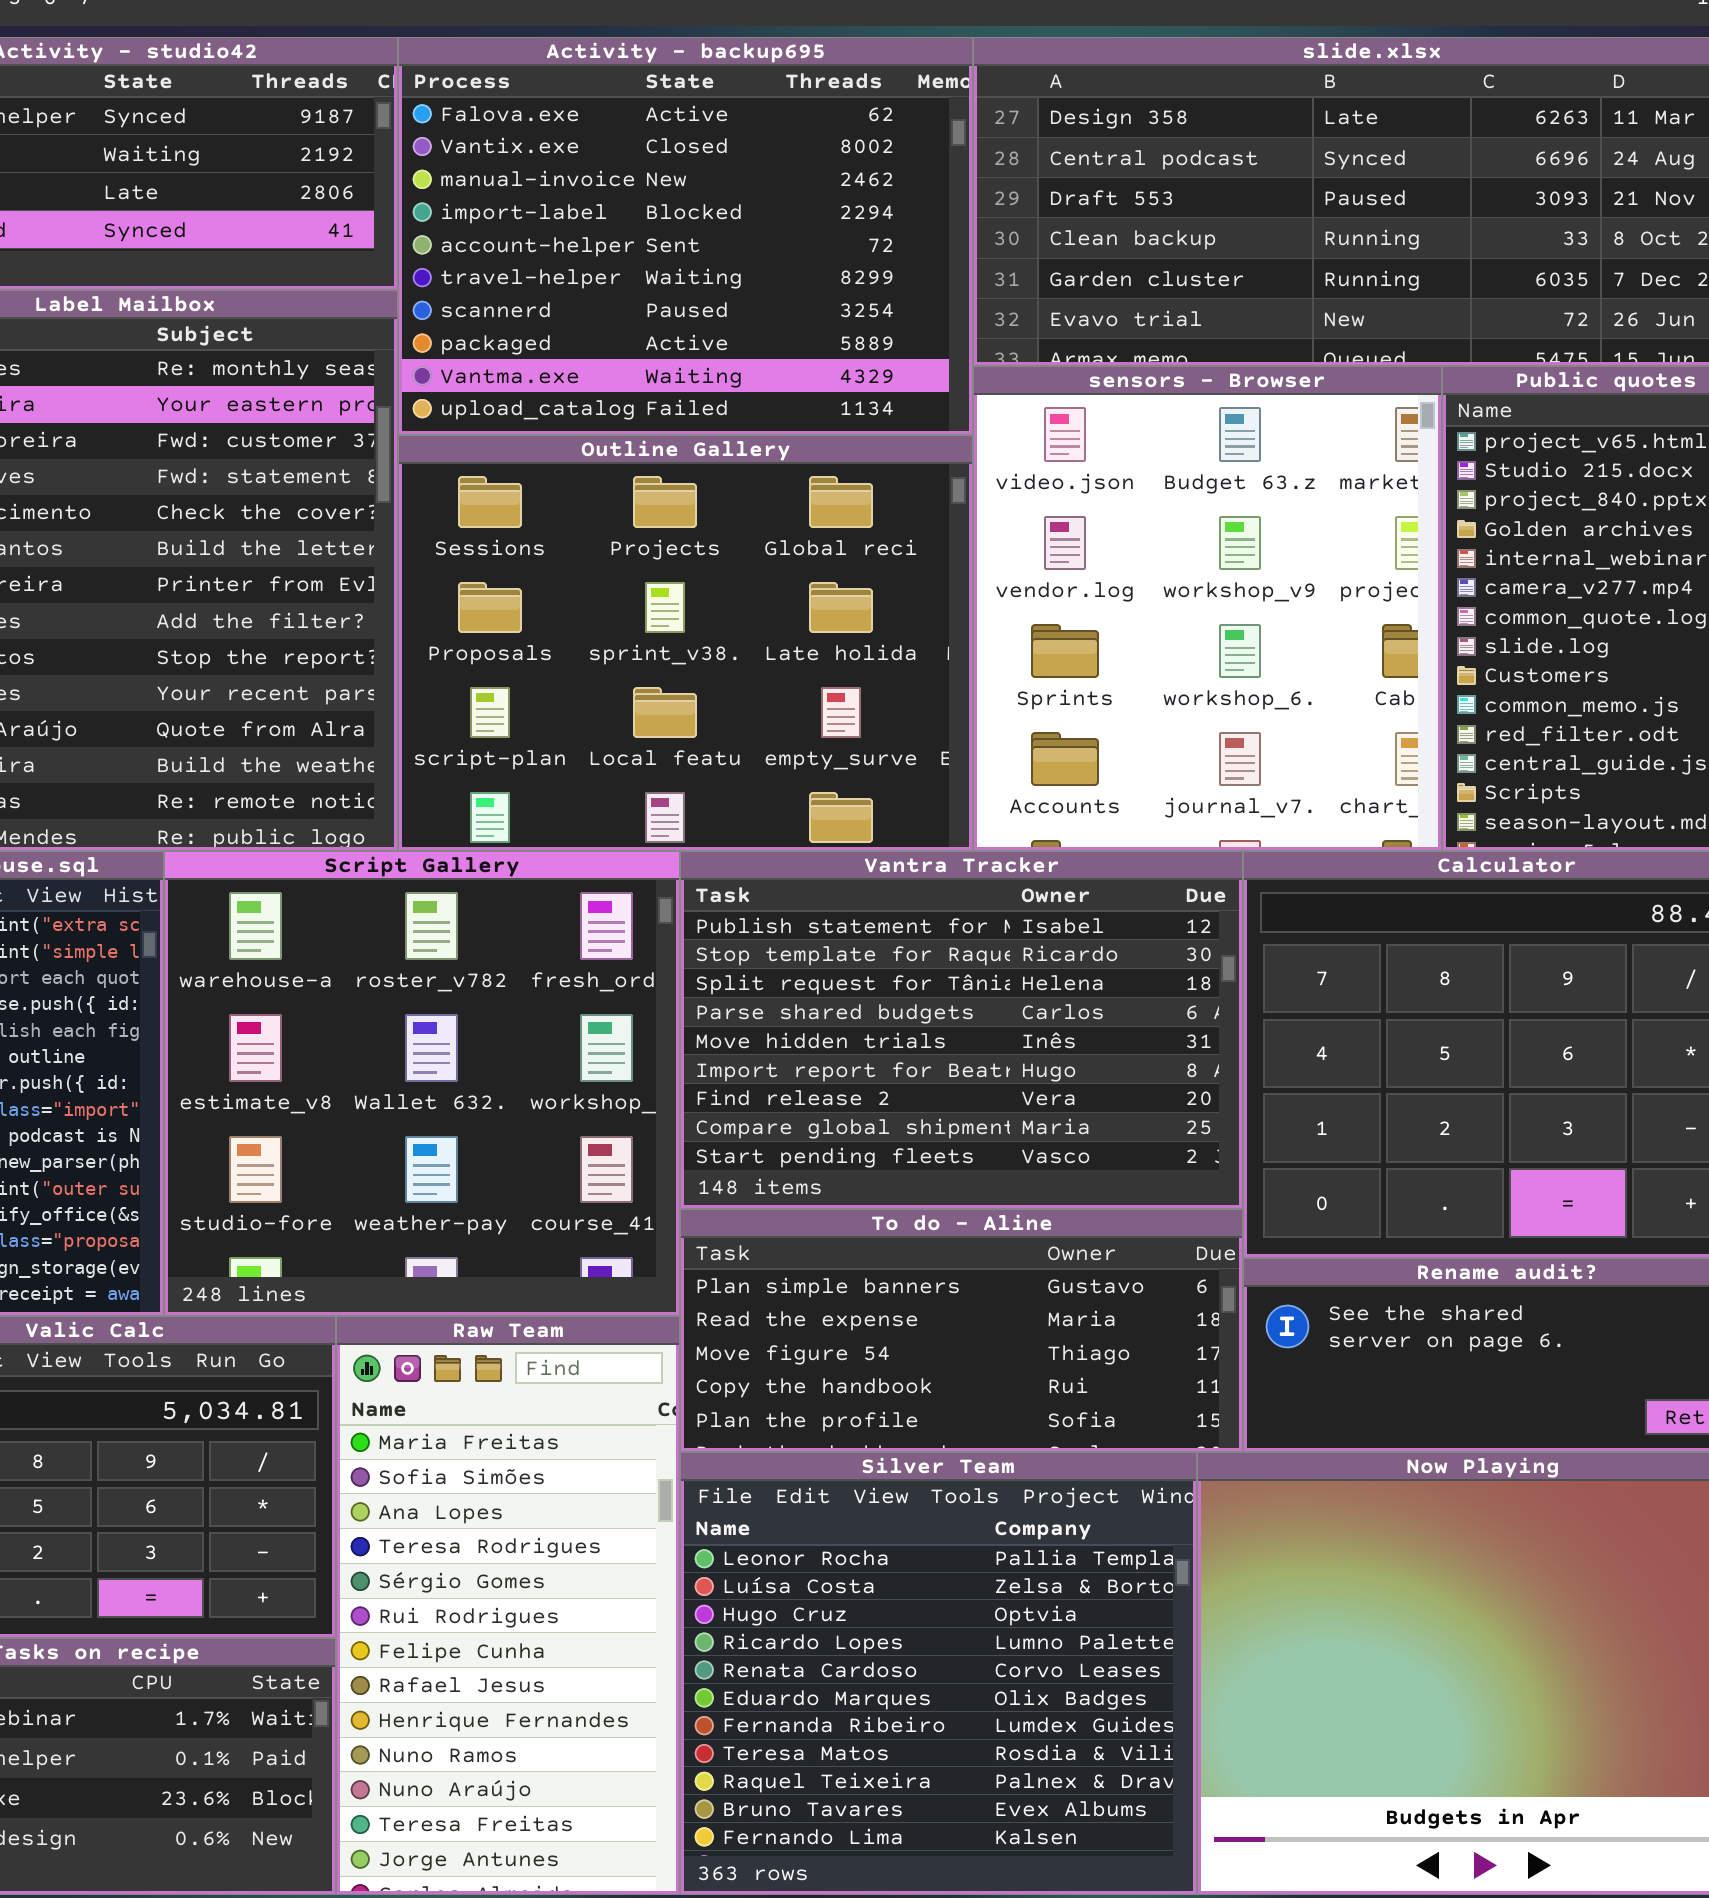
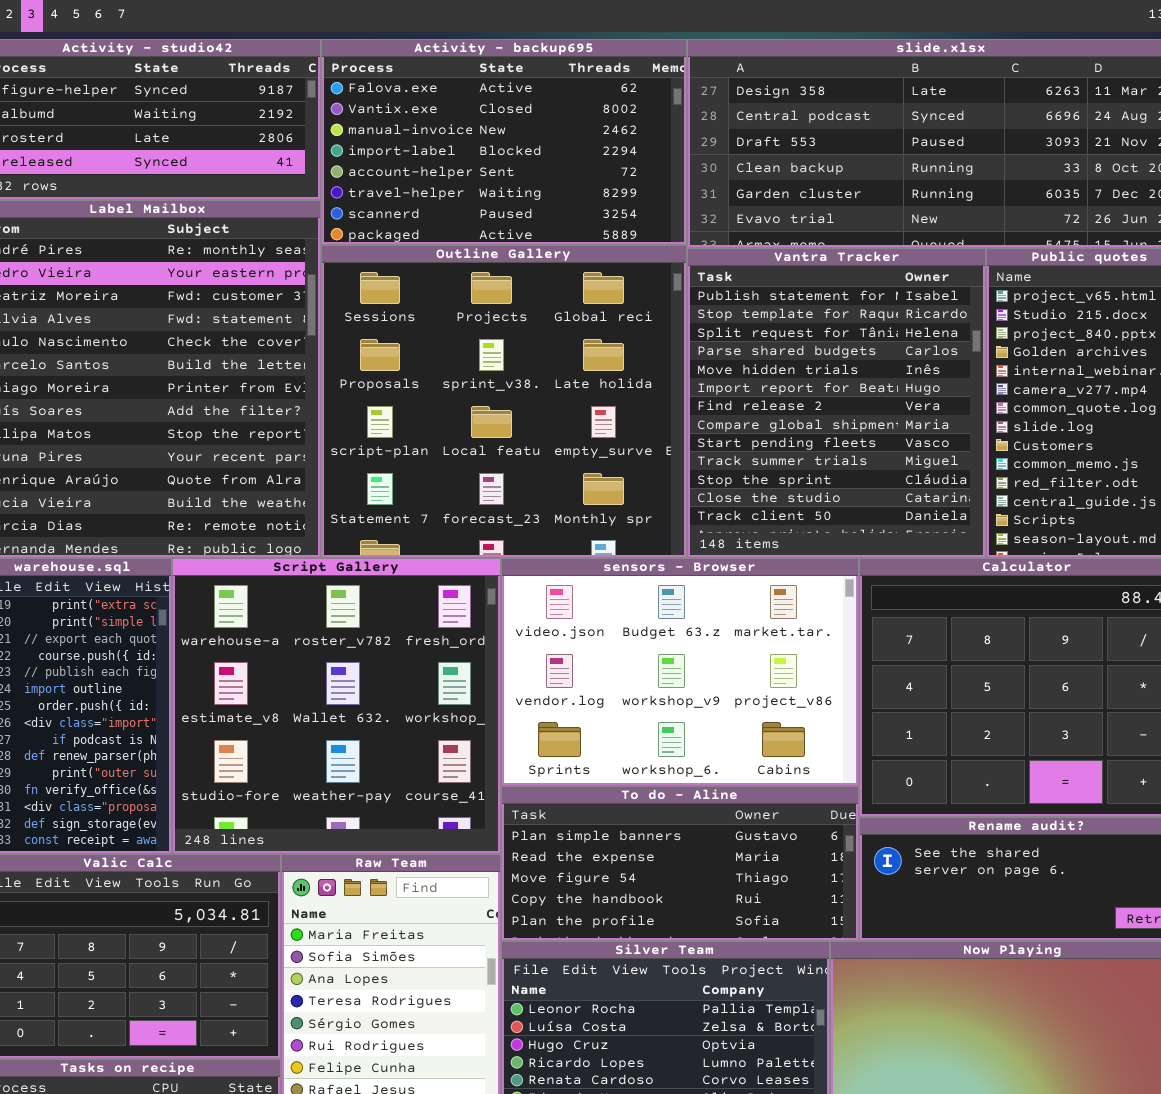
Activity - backup695: [398,37,973,435] -> [321,39,687,245], resized
sensors - Browser: [973,366,1442,851] -> [501,558,859,786], moved, resized
Outline Gallery: [398,435,973,851] -> [321,245,687,558], resized
Vantra Tracker: [680,851,1243,1209] -> [687,248,986,558], moved, resized

